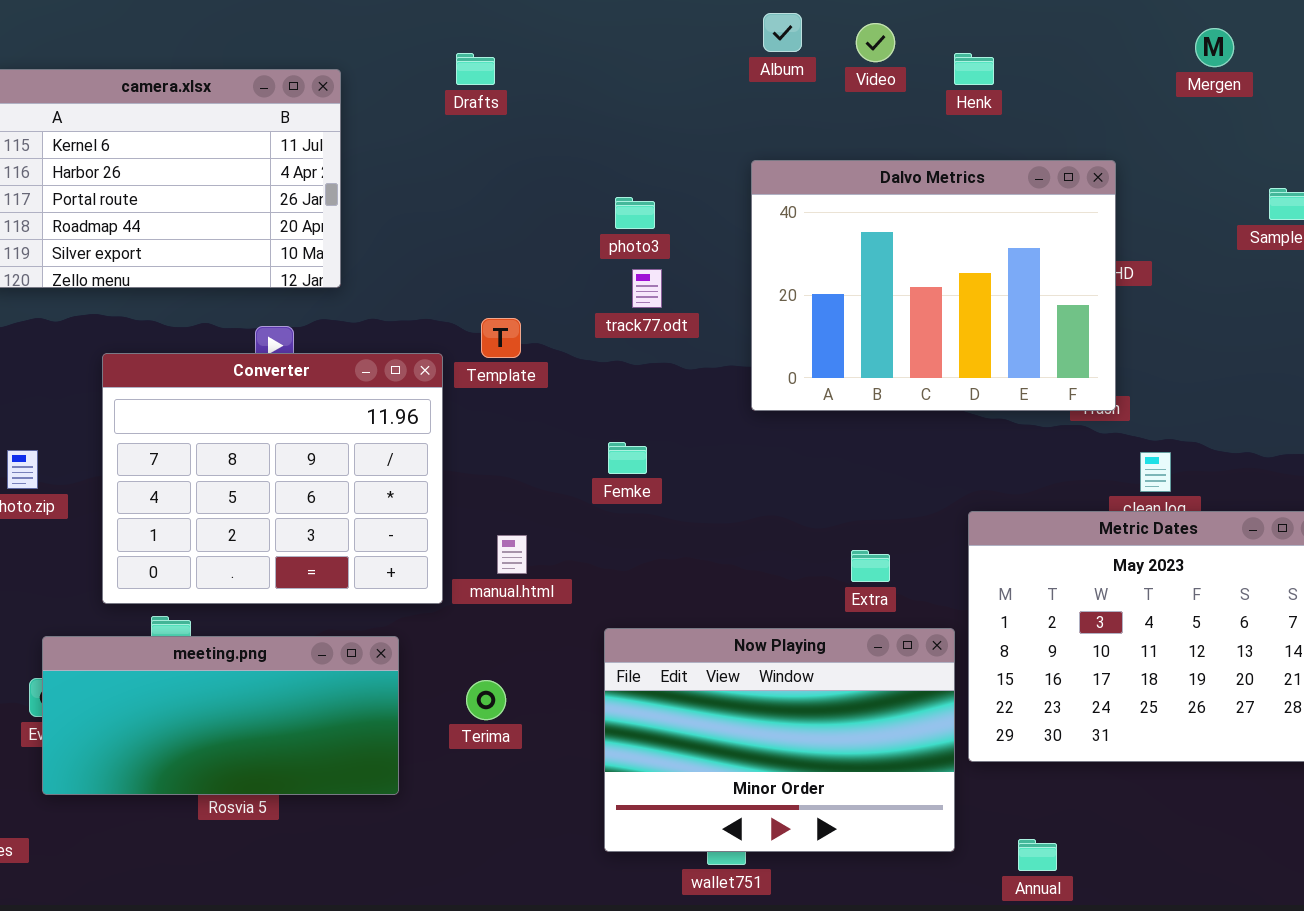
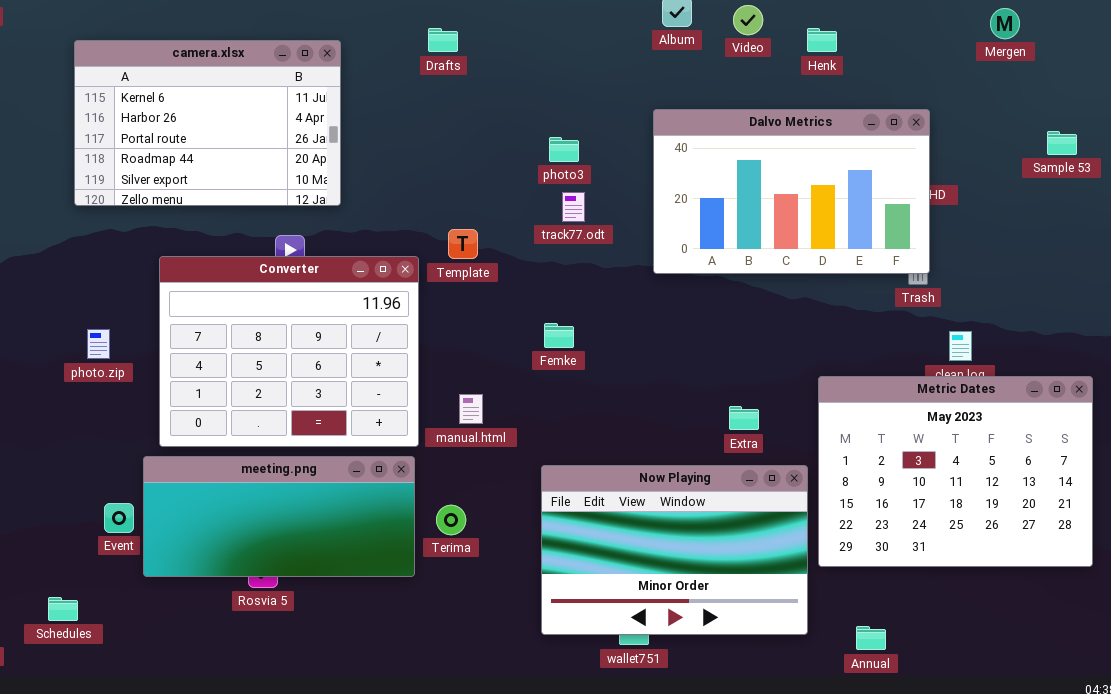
Dalvo Metrics: [751,160,1116,411] -> [653,109,930,274], resized
meeting.png: [42,636,399,795] -> [143,456,415,577], moved

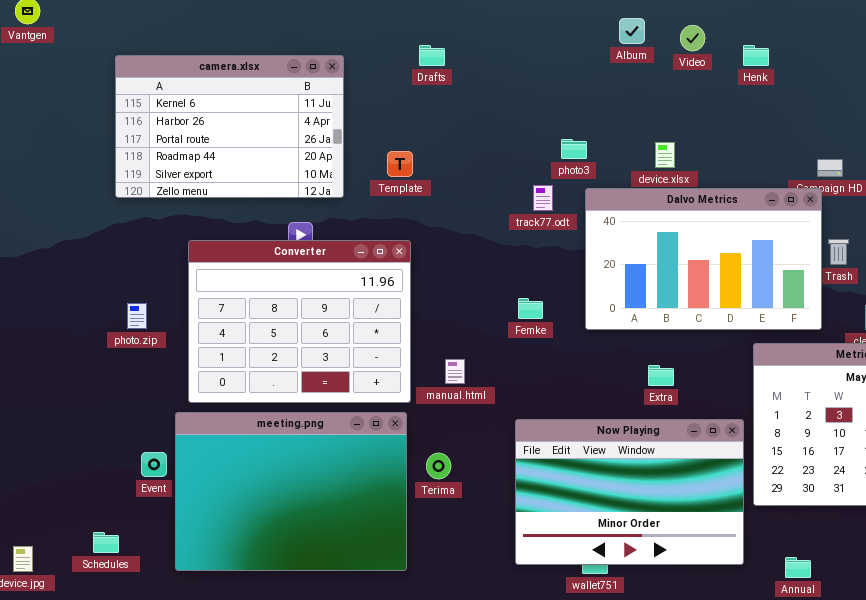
Dalvo Metrics: [653,109,930,274] -> [585,188,822,330], moved
photo3: [549,137,579,162] -> [561,139,587,159], moved
Template: [448,229,478,259] -> [387,151,413,177], moved
Extra: [729,406,759,430] -> [648,365,674,386], moved
meeting.png: [143,456,415,577] -> [175,412,407,571], resized

